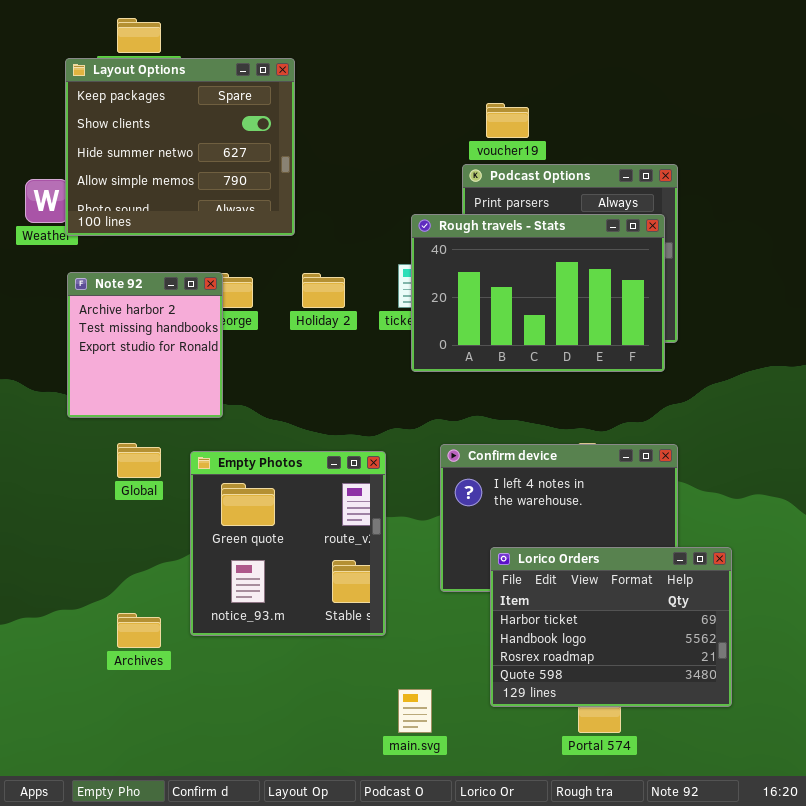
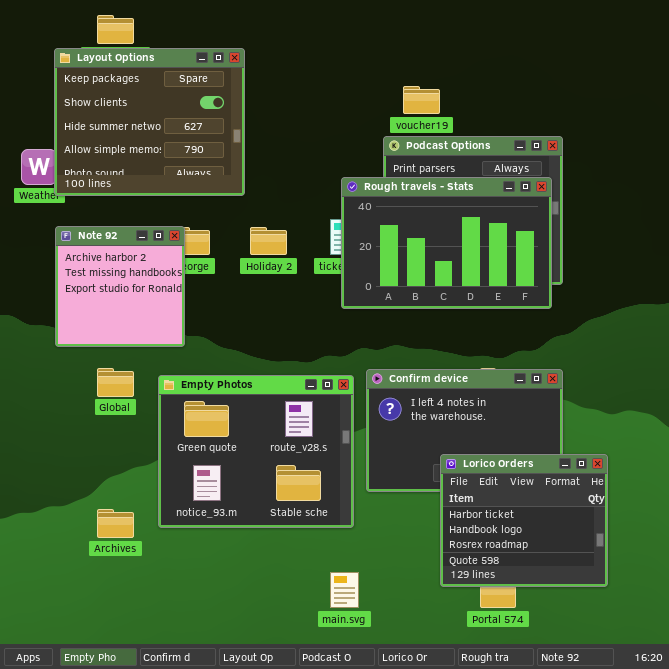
Empty Photos: [190,451,386,636] -> [158,375,354,528], resized
Lorico Orders: [490,547,732,707] -> [440,454,608,587], resized

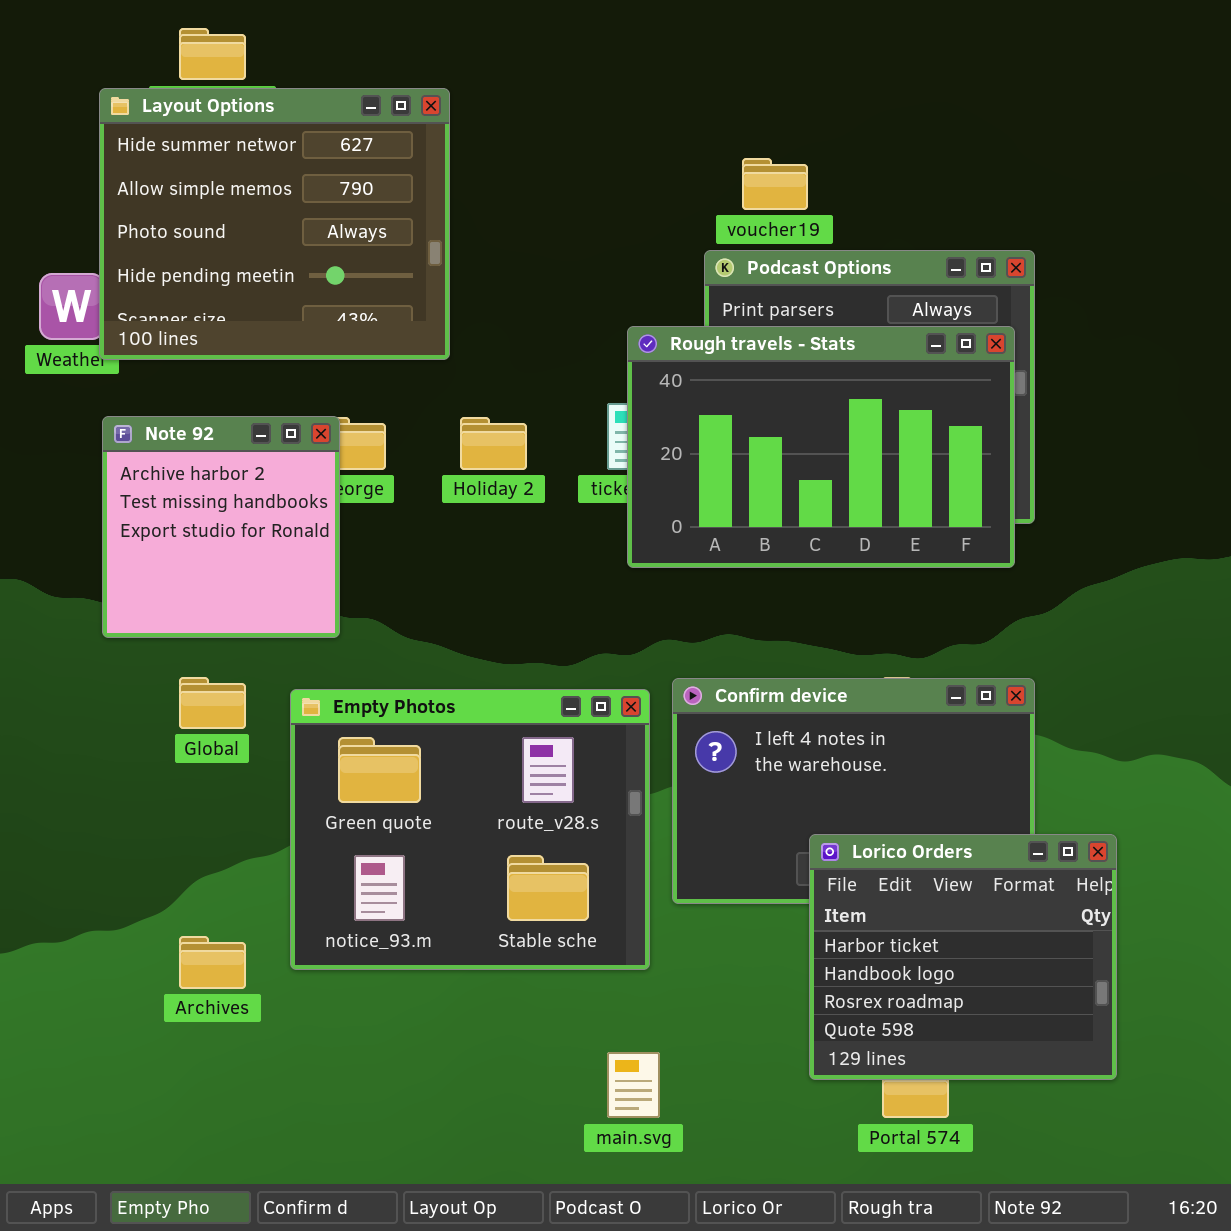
Layout Options: [54,48,245,196] -> [99,88,450,360], scrolled down 2 rows

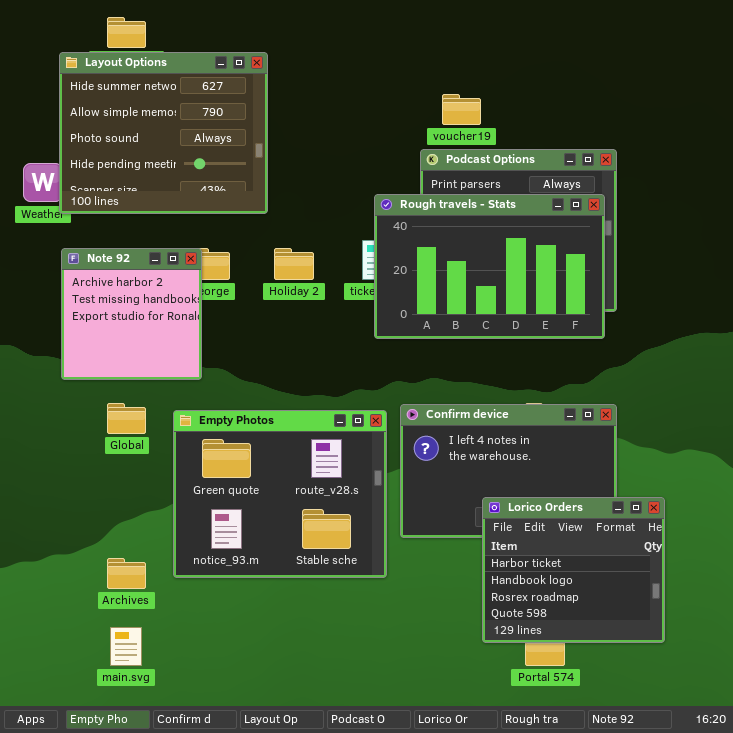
main.svg: [607,1052,660,1118] -> [110,627,142,666], moved

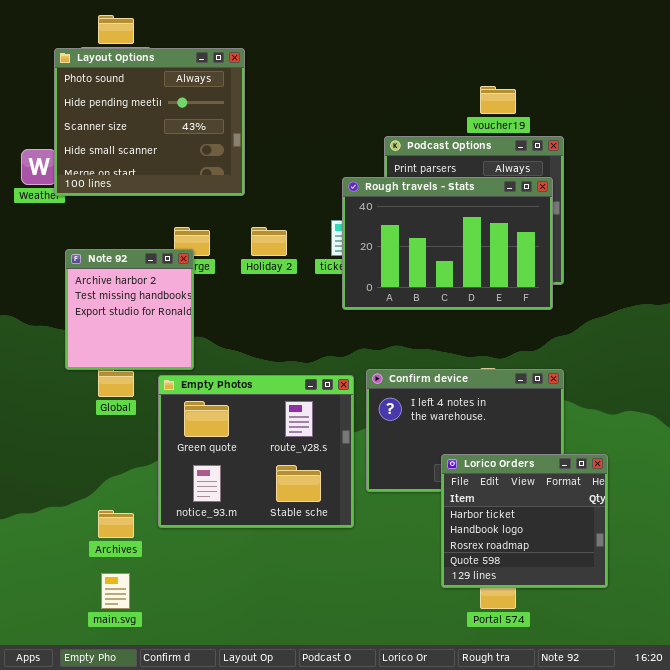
Layout Options: [59,52,268,214] -> [54,48,245,196], scrolled down 2 rows
voucher19: [442,94,481,125] -> [480,86,516,114], moved
Note 92: [61,248,202,380] -> [65,249,194,370], moved

